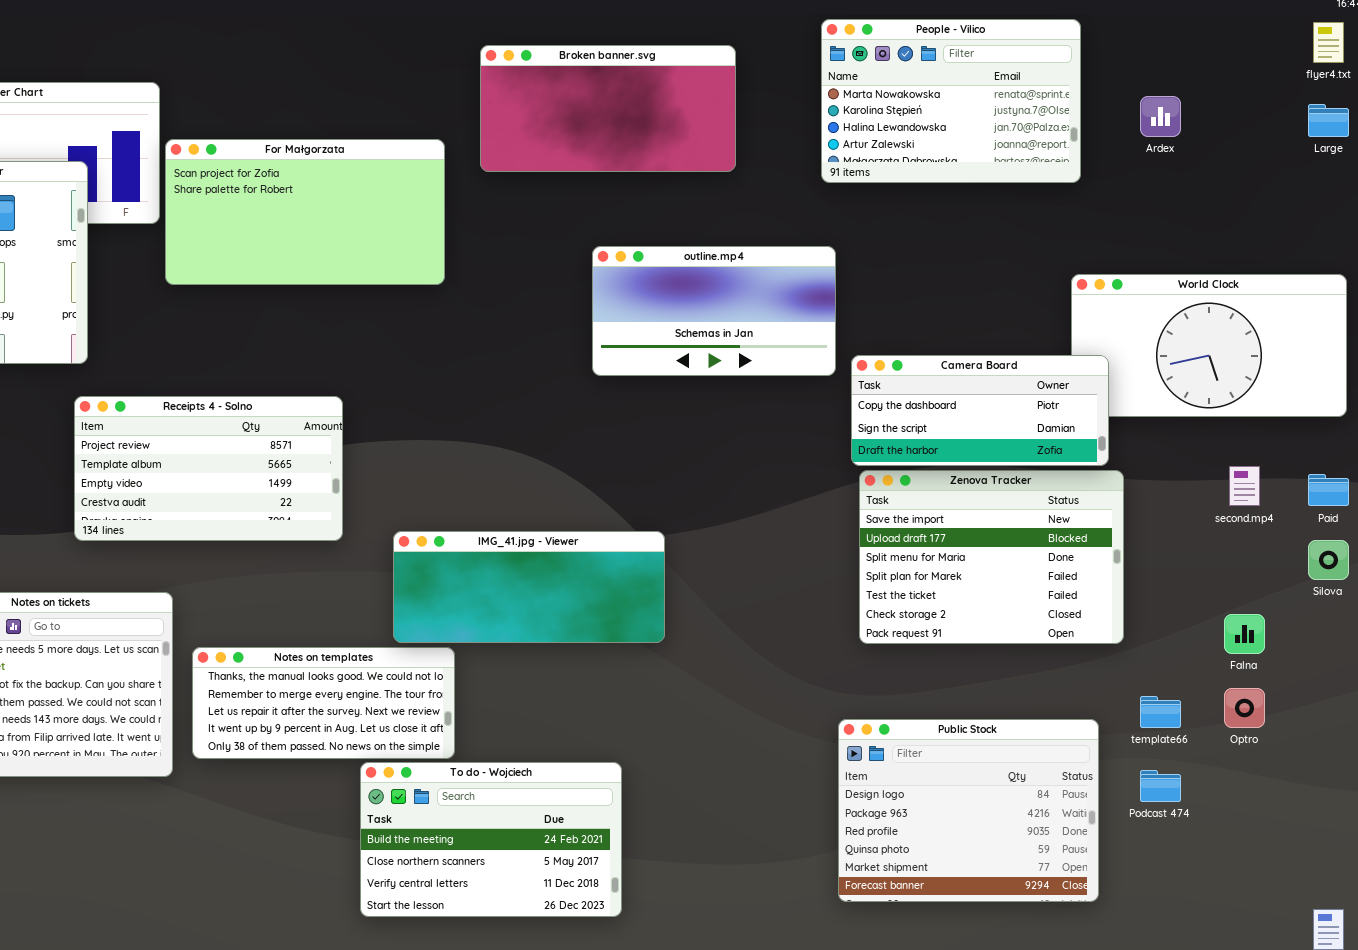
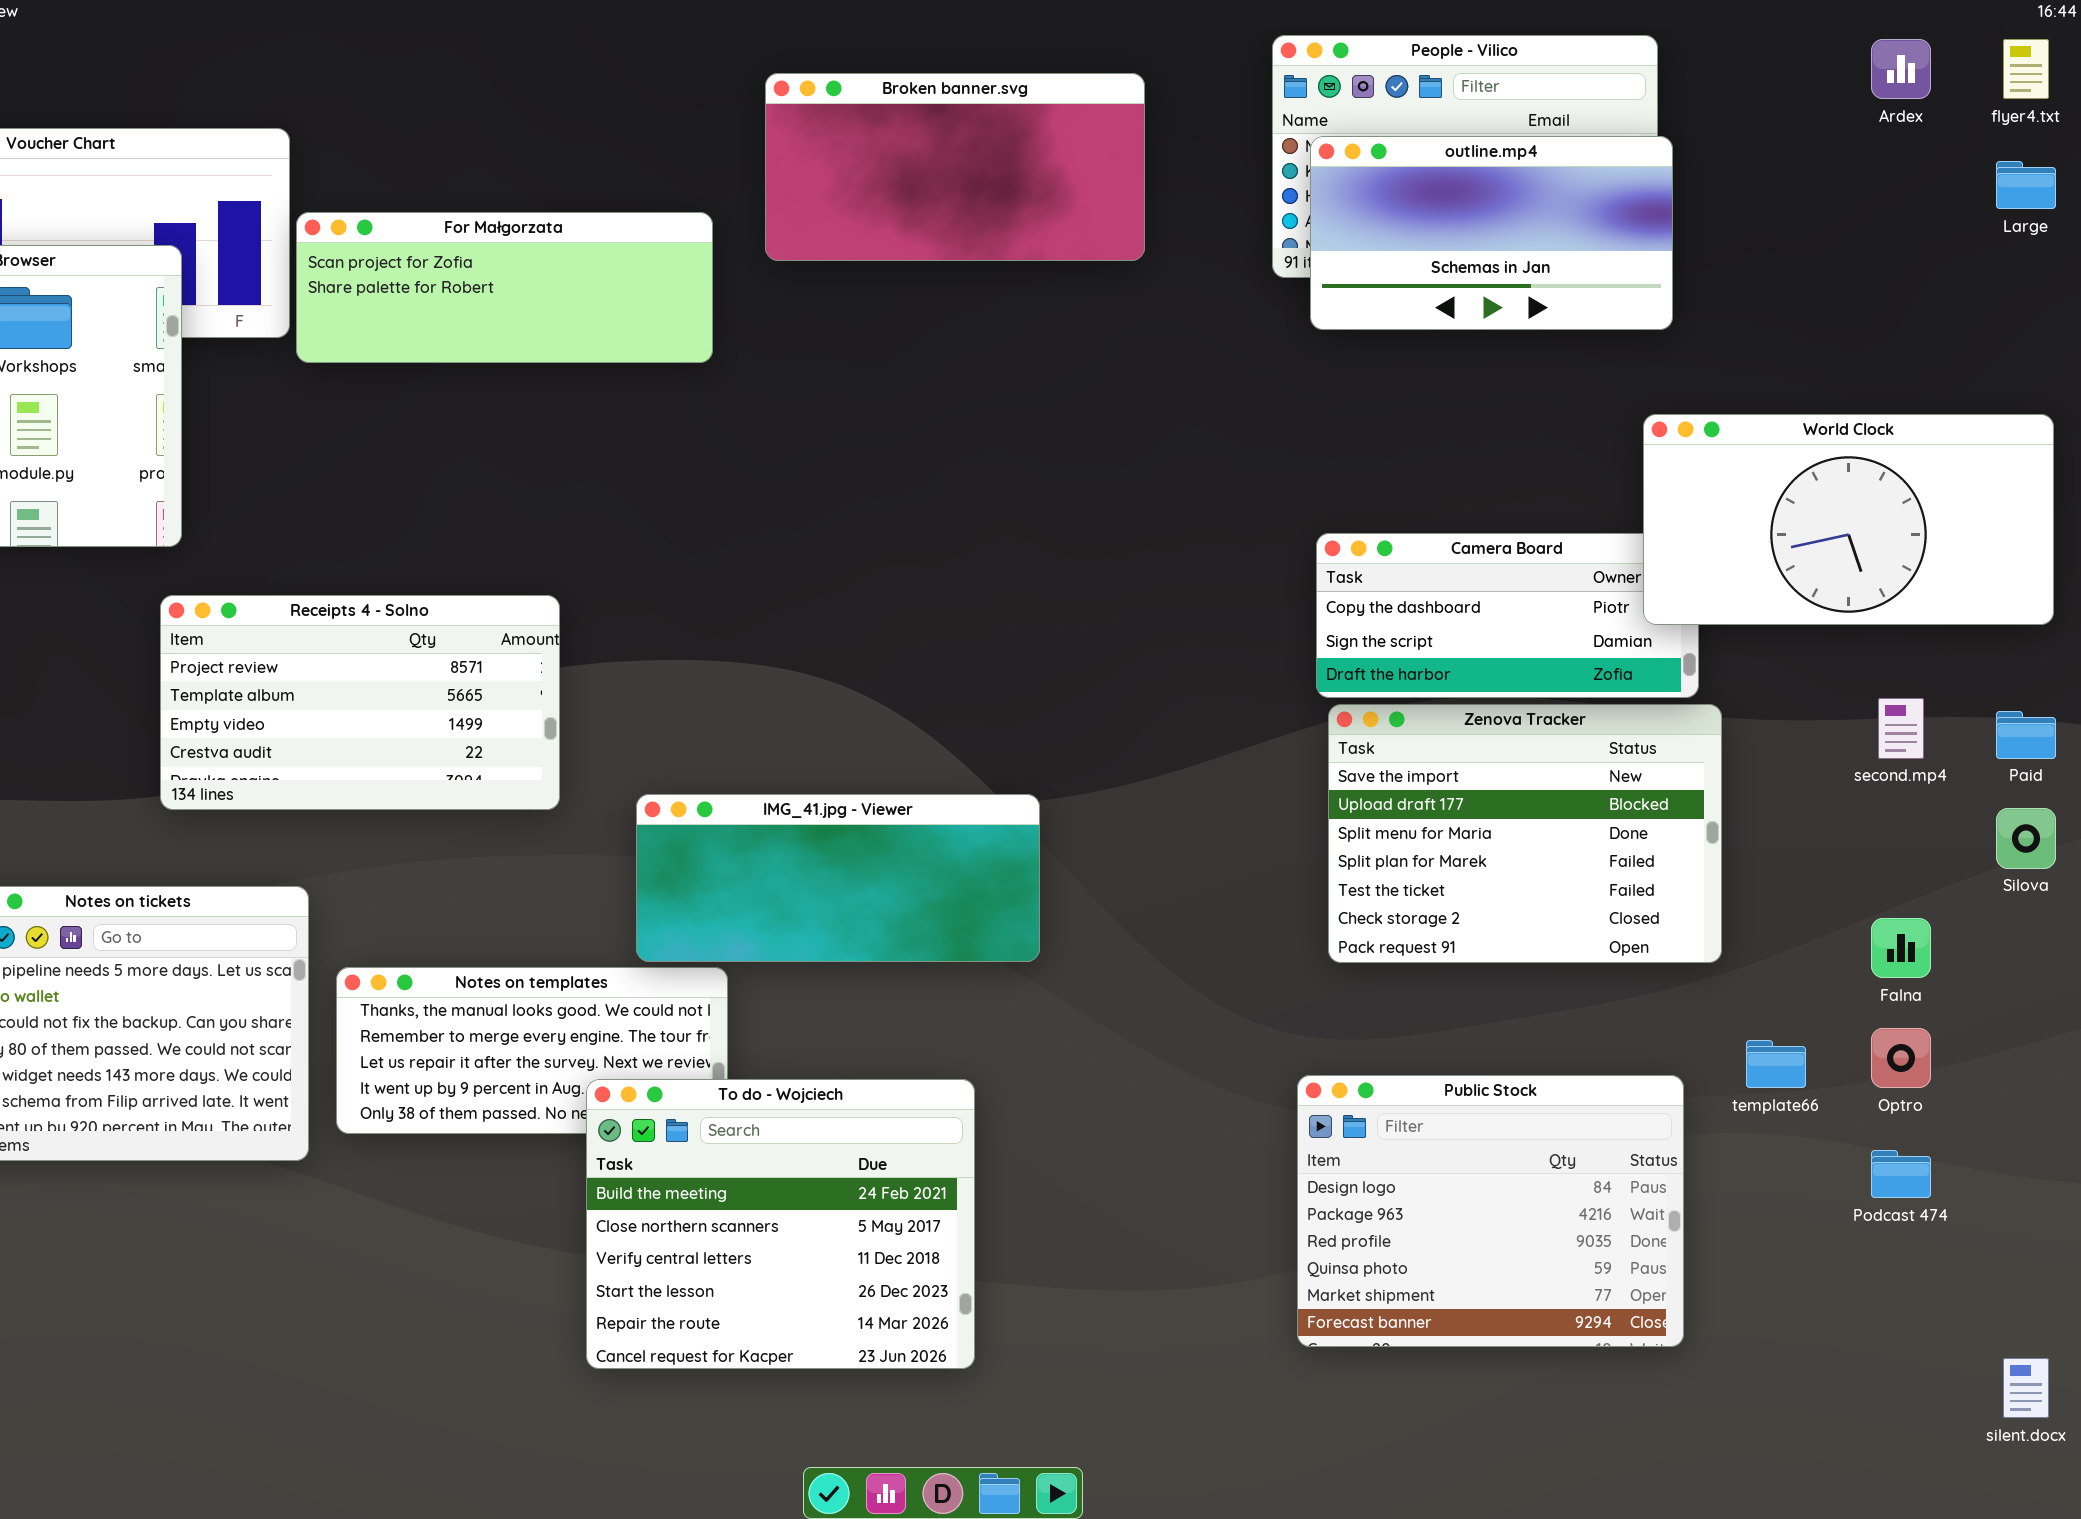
Ardex: [1140,96,1181,137] -> [1871,39,1931,99], moved
For Małgorzata: [165,139,445,285] -> [296,212,713,363], resized
outline.mp4: [592,246,836,376] -> [1310,136,1673,330], moved
World Clock: [1071,274,1347,417] -> [1643,414,2054,625], raised
To do - Wojciech: [360,762,622,917] -> [586,1079,975,1369], resized
Podcast 474: [1140,770,1181,802] -> [1871,1150,1931,1198], moved

